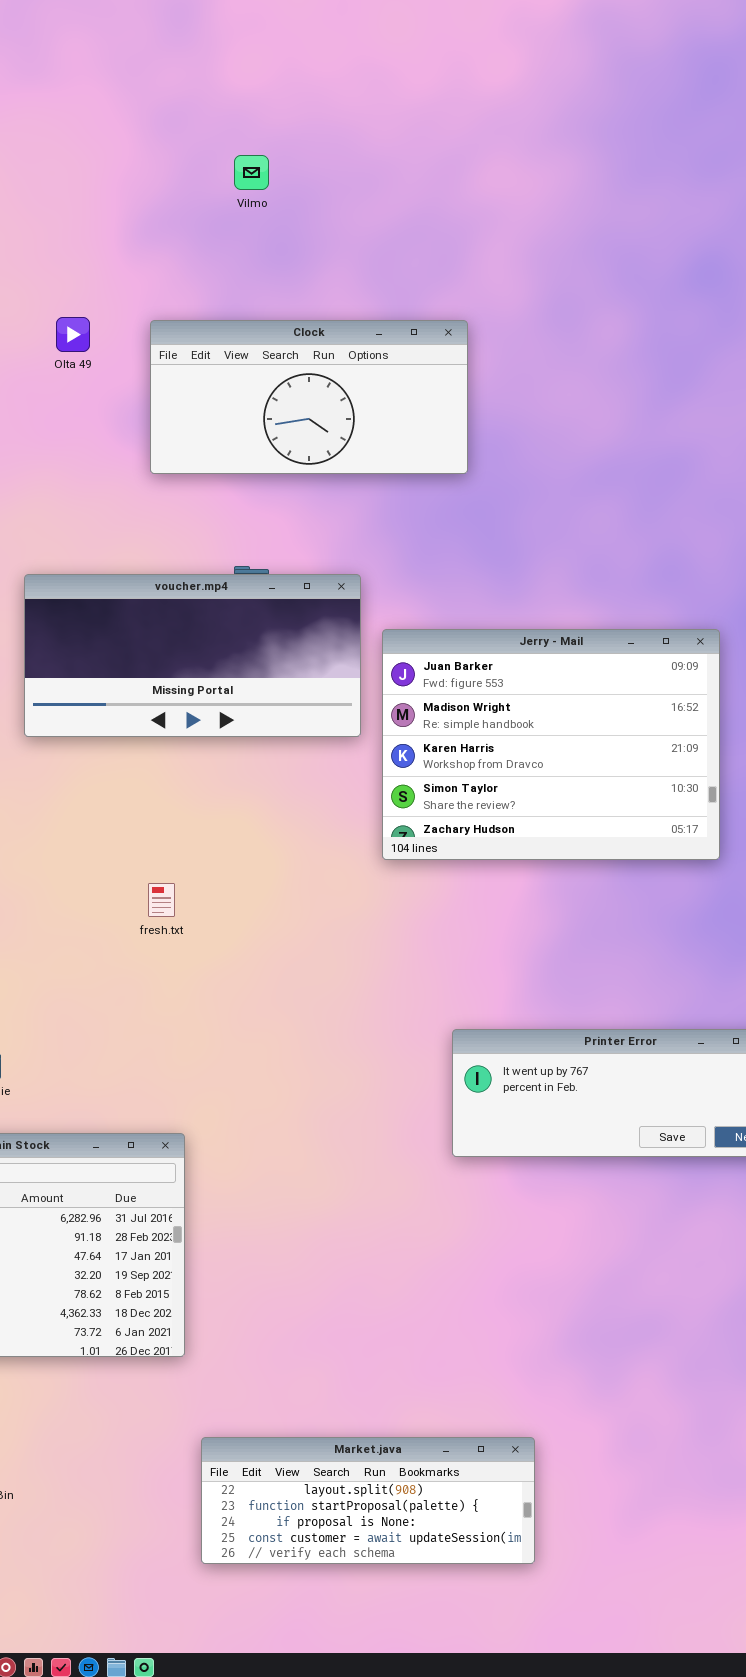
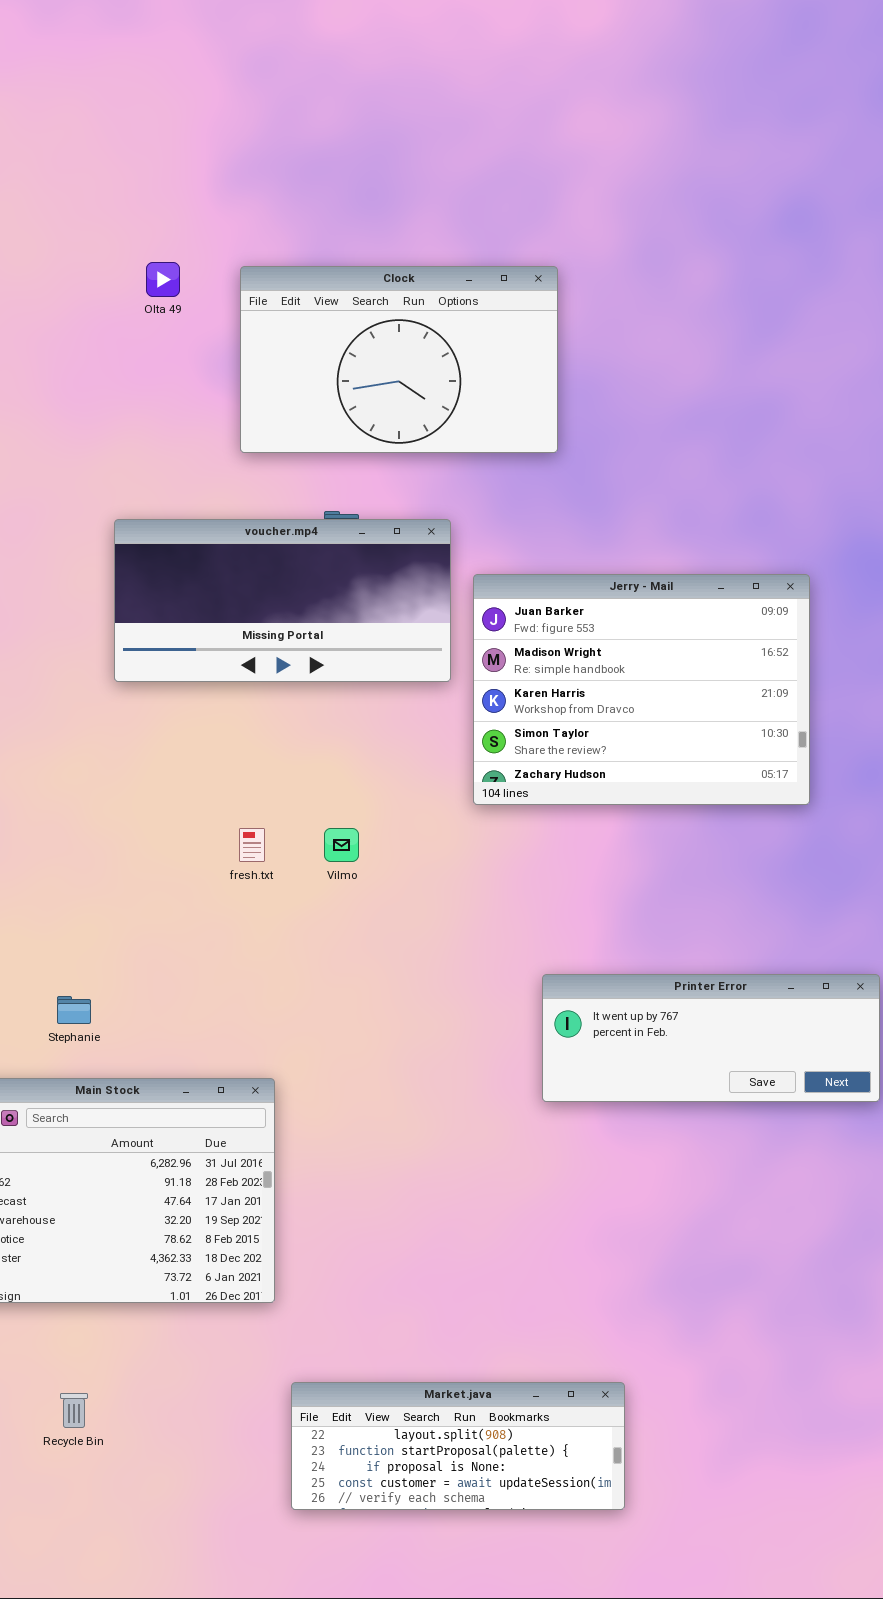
Vilmo: [234,155,269,190] -> [324,828,359,862], moved
Clock: [150,320,468,474] -> [240,266,558,453], resized

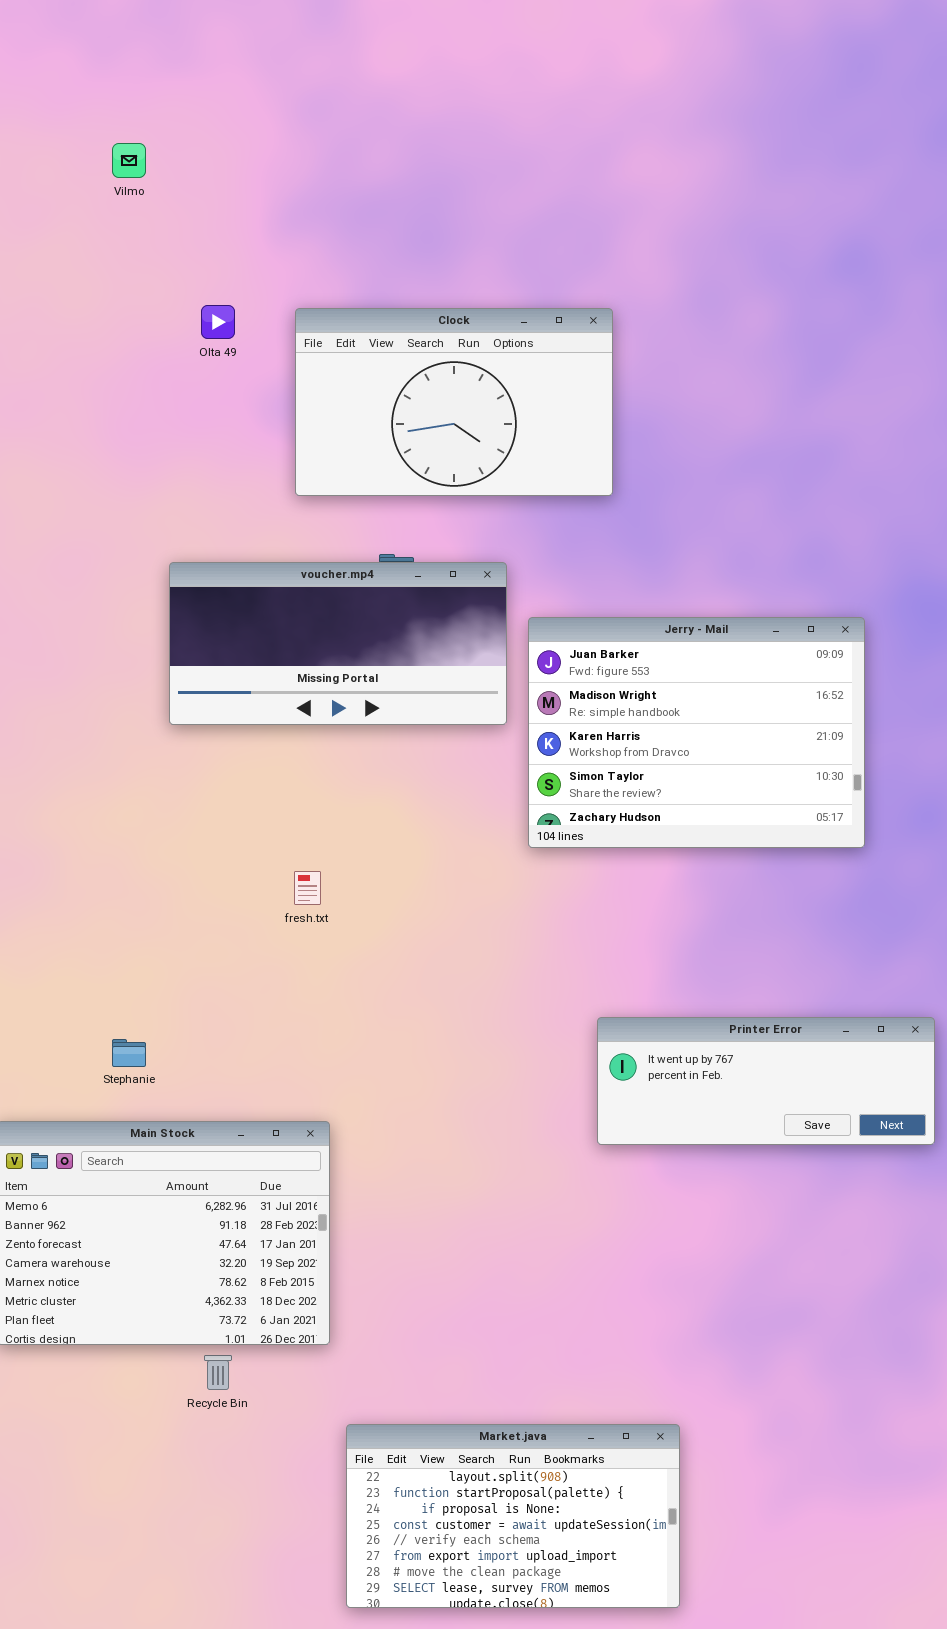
Vilmo: [324,828,359,862] -> [112,143,146,178], moved
Market.java: [291,1382,625,1510] -> [346,1424,680,1608], resized
Recycle Bin: [60,1393,88,1428] -> [204,1355,232,1390], moved

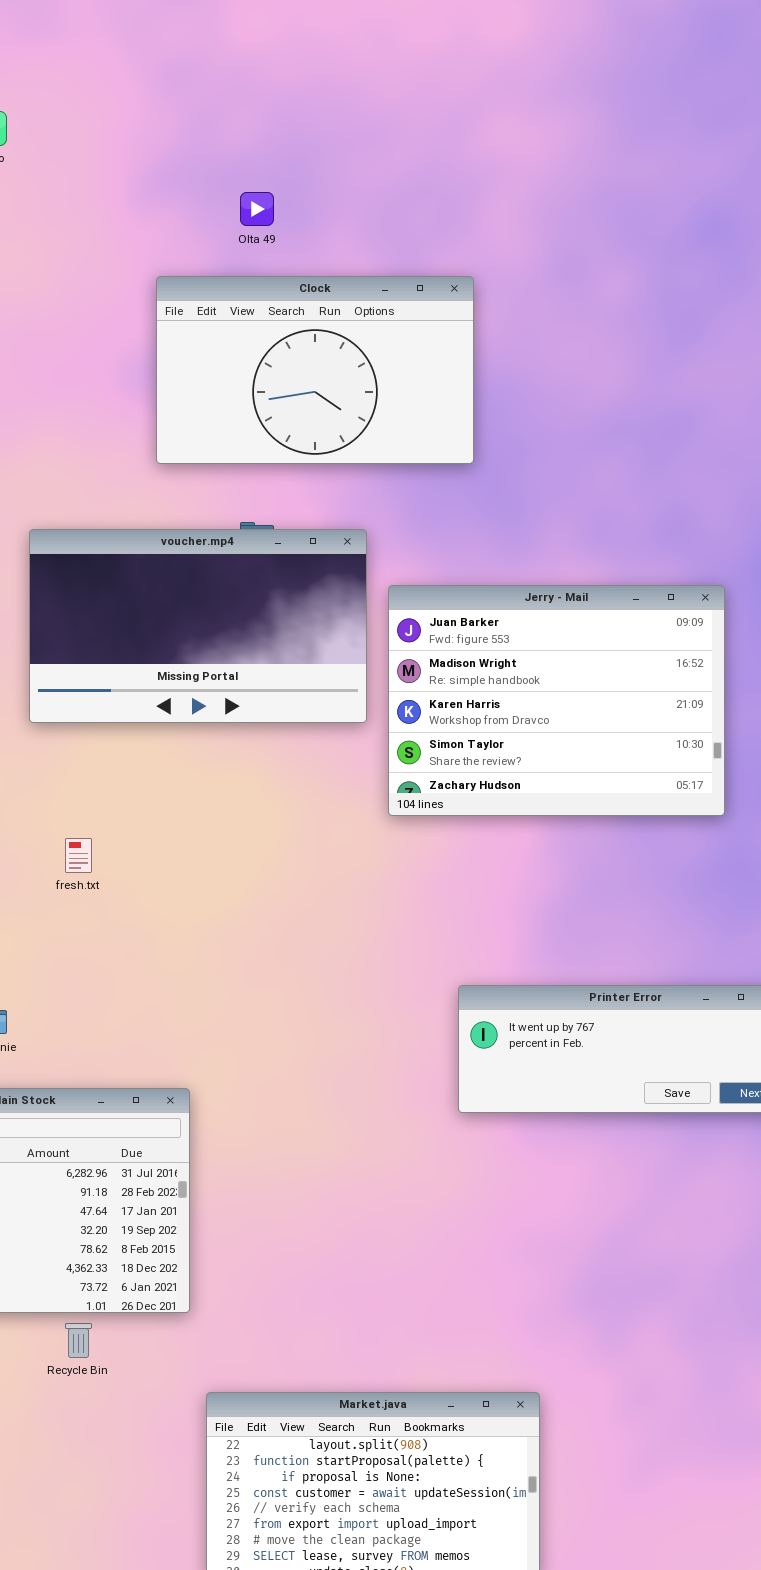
Olta 49: [201,305,235,339] -> [240,192,274,226], moved
voucher.mp4: [169,562,507,725] -> [29,529,367,723], resized
fresh.txt: [294,871,321,905] -> [65,838,92,873], moved

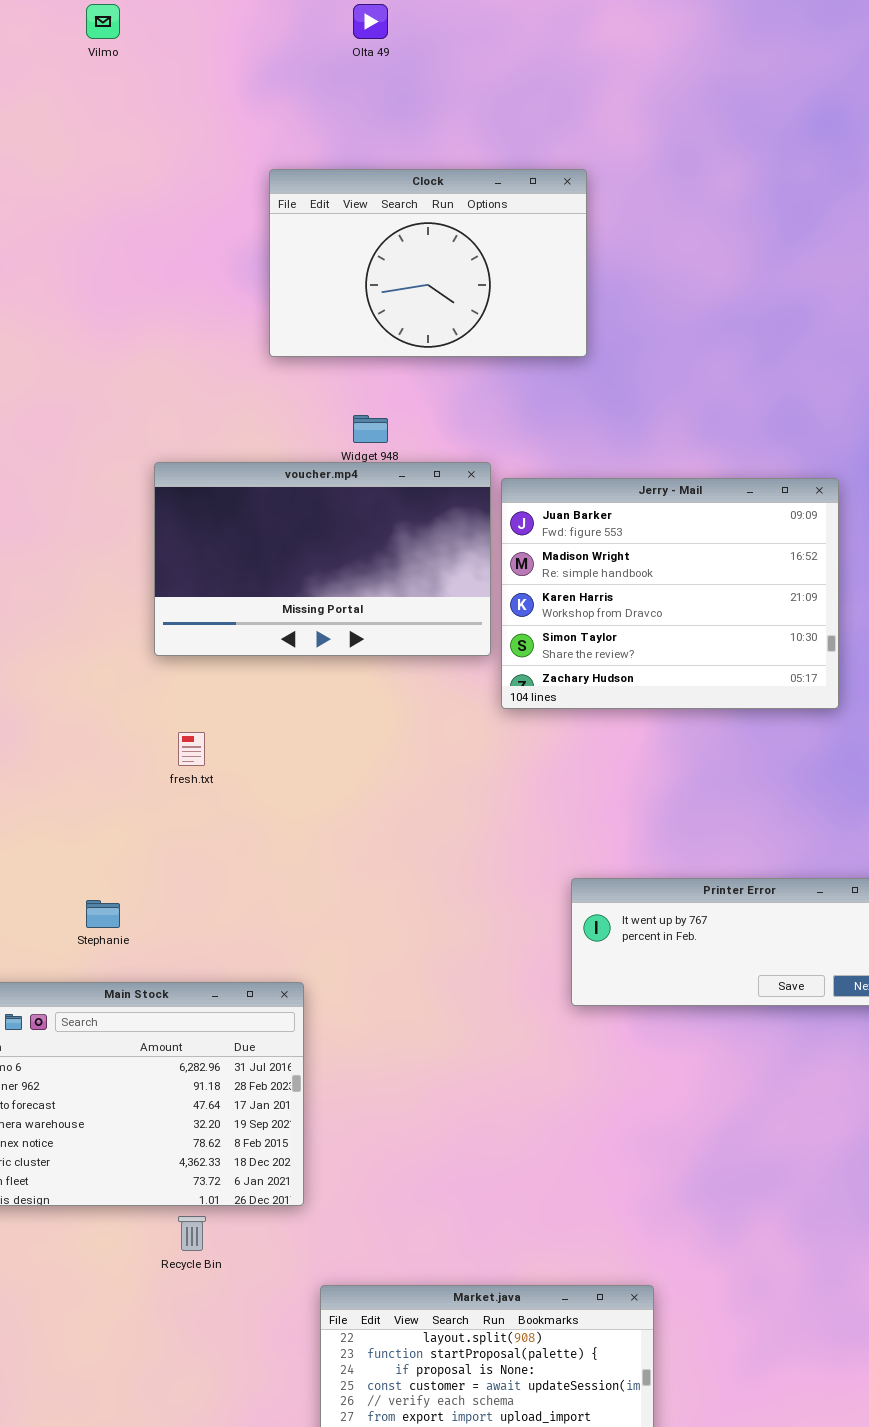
Olta 49: [240,192,274,226] -> [353,4,388,39], moved
voucher.mp4: [29,529,367,723] -> [154,462,491,656], moved

